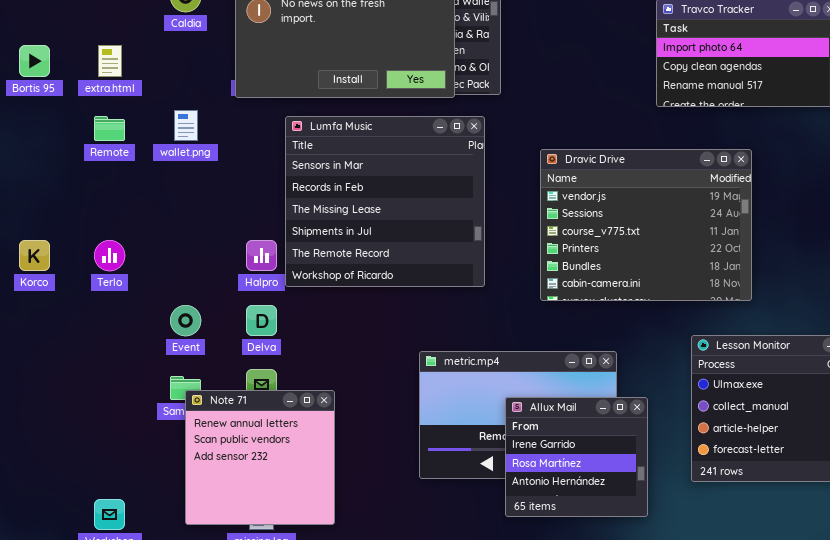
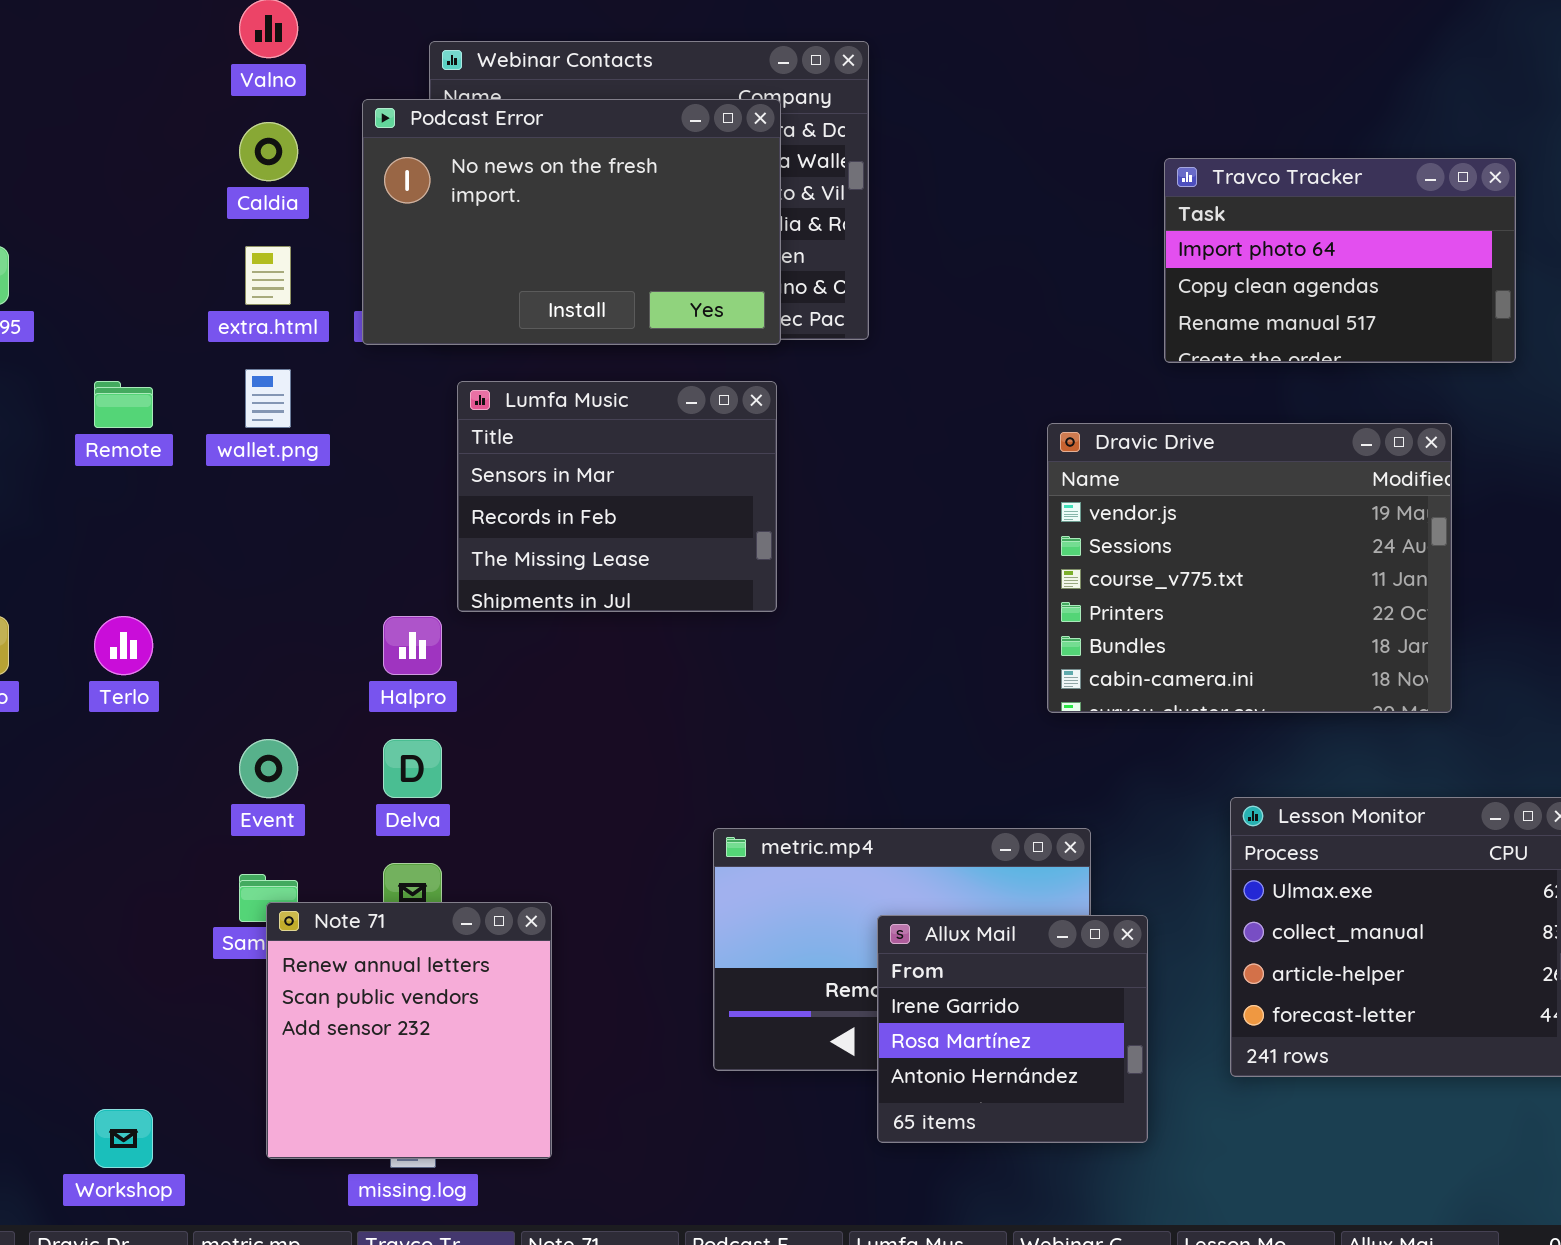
extra.html: [98,45,122,77] -> [245,246,291,305], moved
Lumfa Music: [285,116,485,287] -> [457,381,777,612], resized
Dravic Drive: [540,149,752,301] -> [1047,423,1452,713], moved

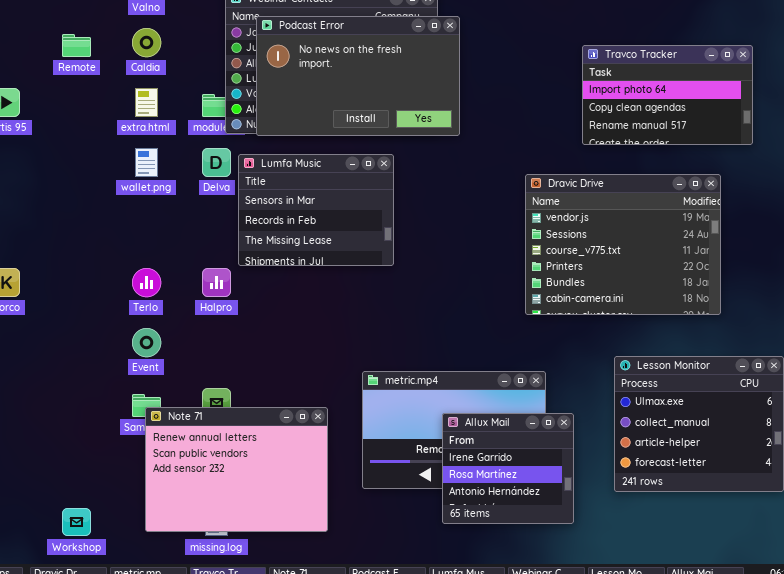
Podcast Error: [362,99,781,345] -> [256,16,460,136], moved
Remote: [94,381,153,428] -> [62,34,91,57], moved
Terlo: [94,616,153,675] -> [132,268,161,297], moved
Delva: [383,739,442,798] -> [202,148,231,177], moved
Note 71: [266,902,552,1159] -> [145,407,328,532], resized

